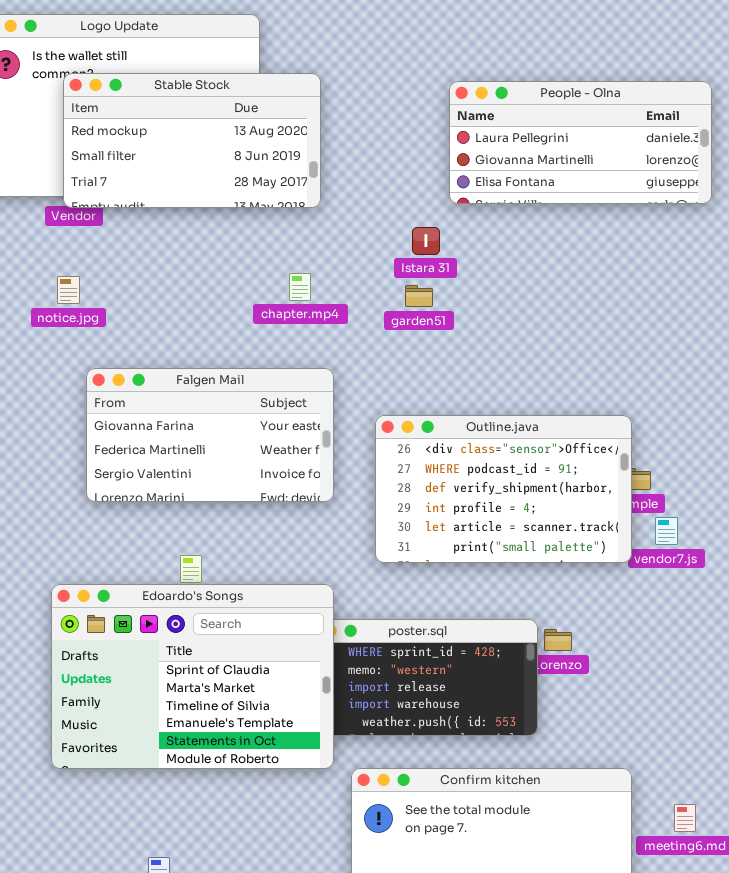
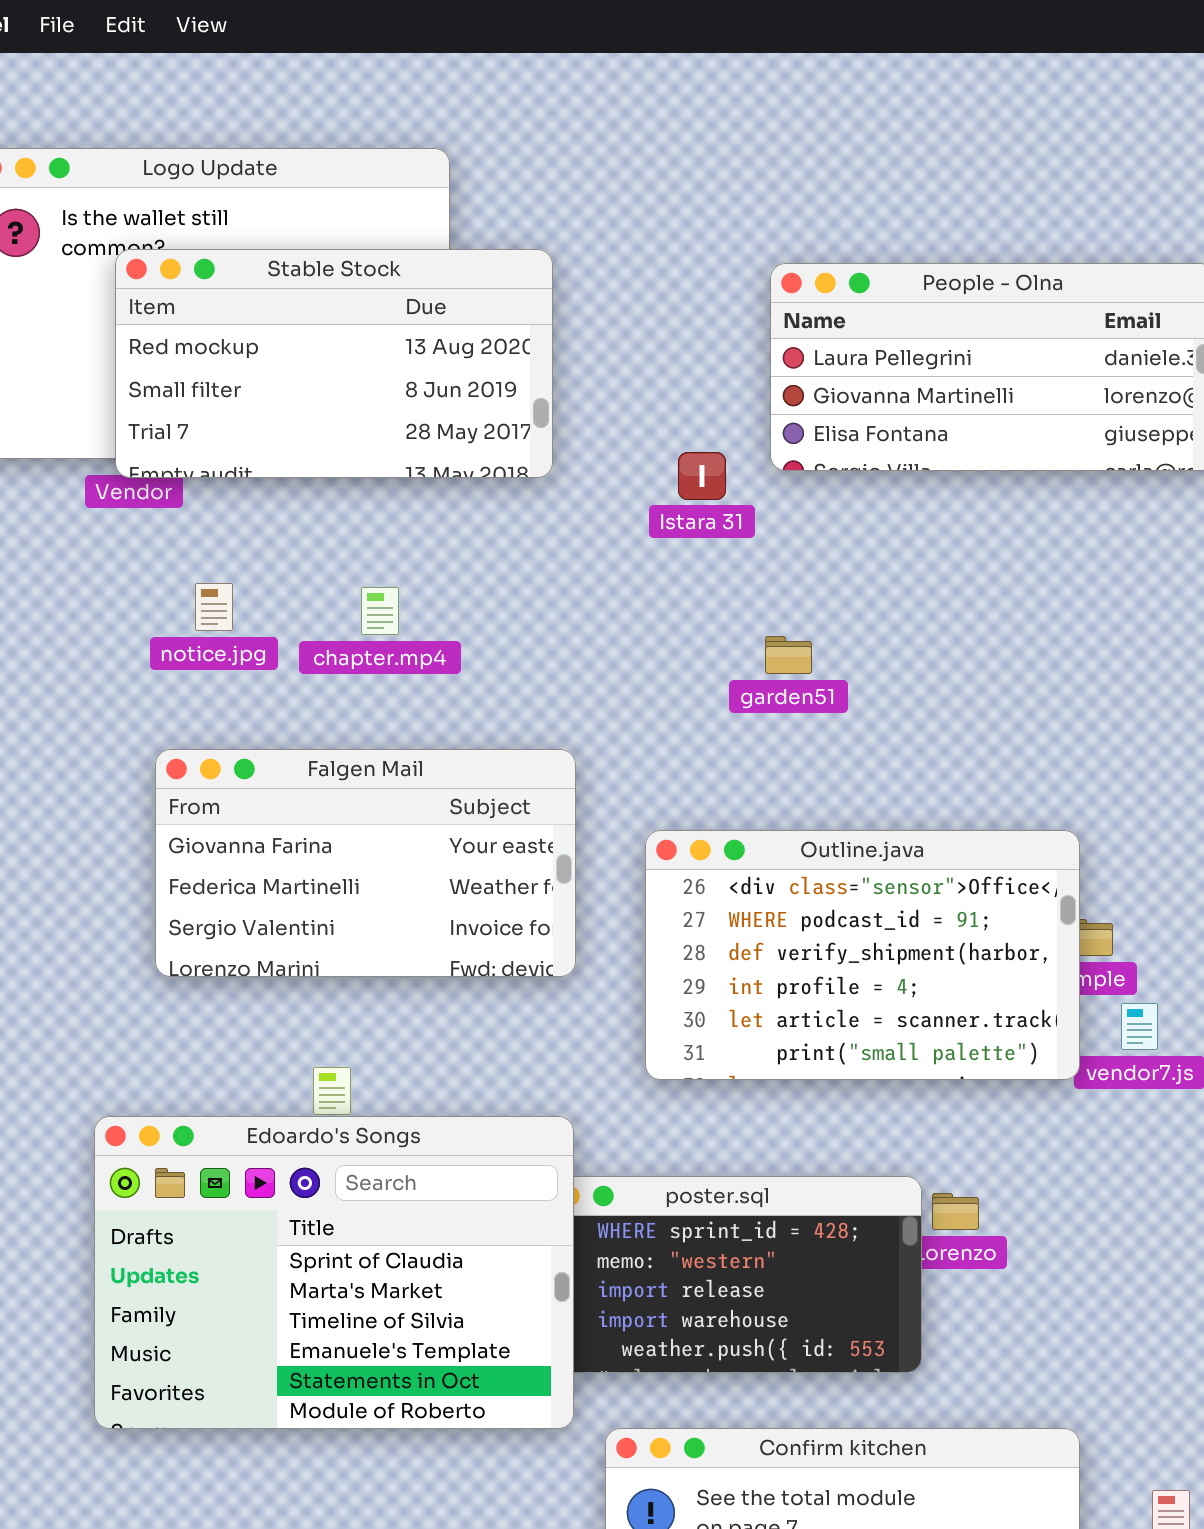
Istara 31: [412,227,440,255] -> [678,452,726,500], moved
chapter.mp4: [289,273,311,301] -> [361,587,399,635], moved
notice.jpg: [57,276,80,304] -> [195,583,233,631], moved
garden51: [405,285,433,307] -> [765,636,812,674], moved

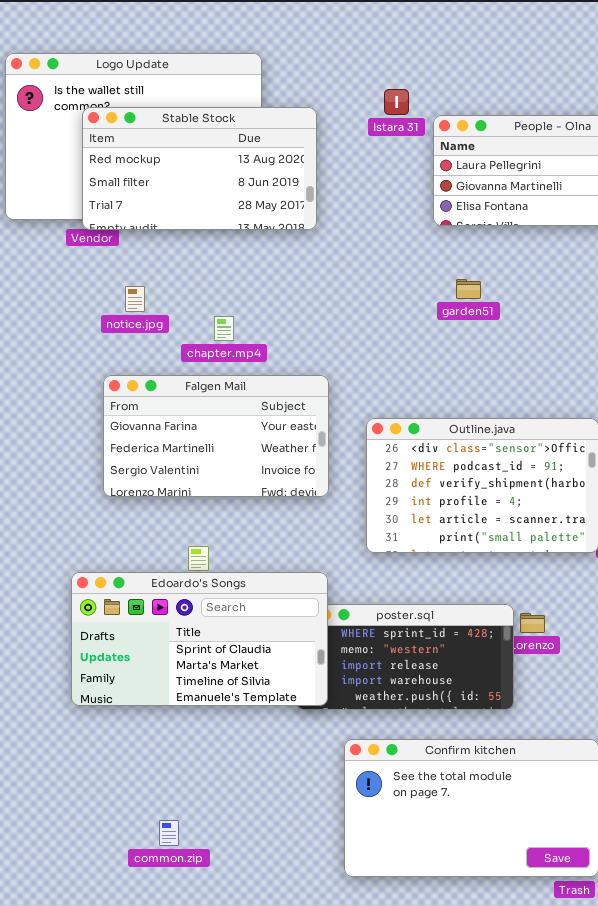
Istara 31: [678,452,726,500] -> [384,89,409,115], moved
chapter.mp4: [361,587,399,635] -> [214,316,234,341], moved
garden51: [765,636,812,674] -> [456,279,481,299], moved
Edoardo's Songs: [94,1116,574,1429] -> [71,572,328,706], resized

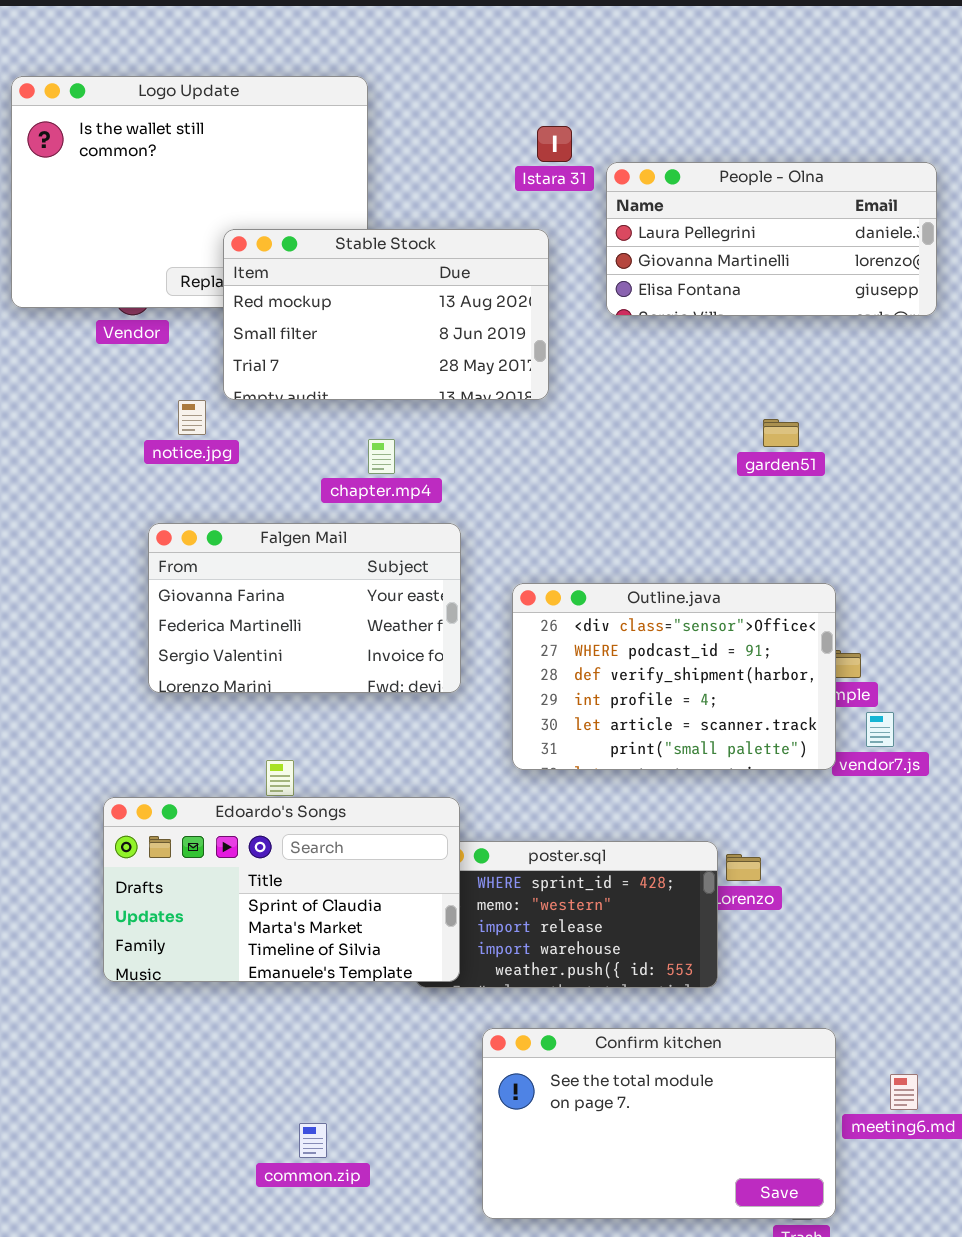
Stable Stock: [82,107,317,230] -> [223,229,549,400], moved
garden51: [456,279,481,299] -> [763,419,799,447], moved
chapter.mp4: [214,316,234,341] -> [368,439,395,474], moved
common.zip: [159,820,179,846] -> [299,1123,327,1158], moved

